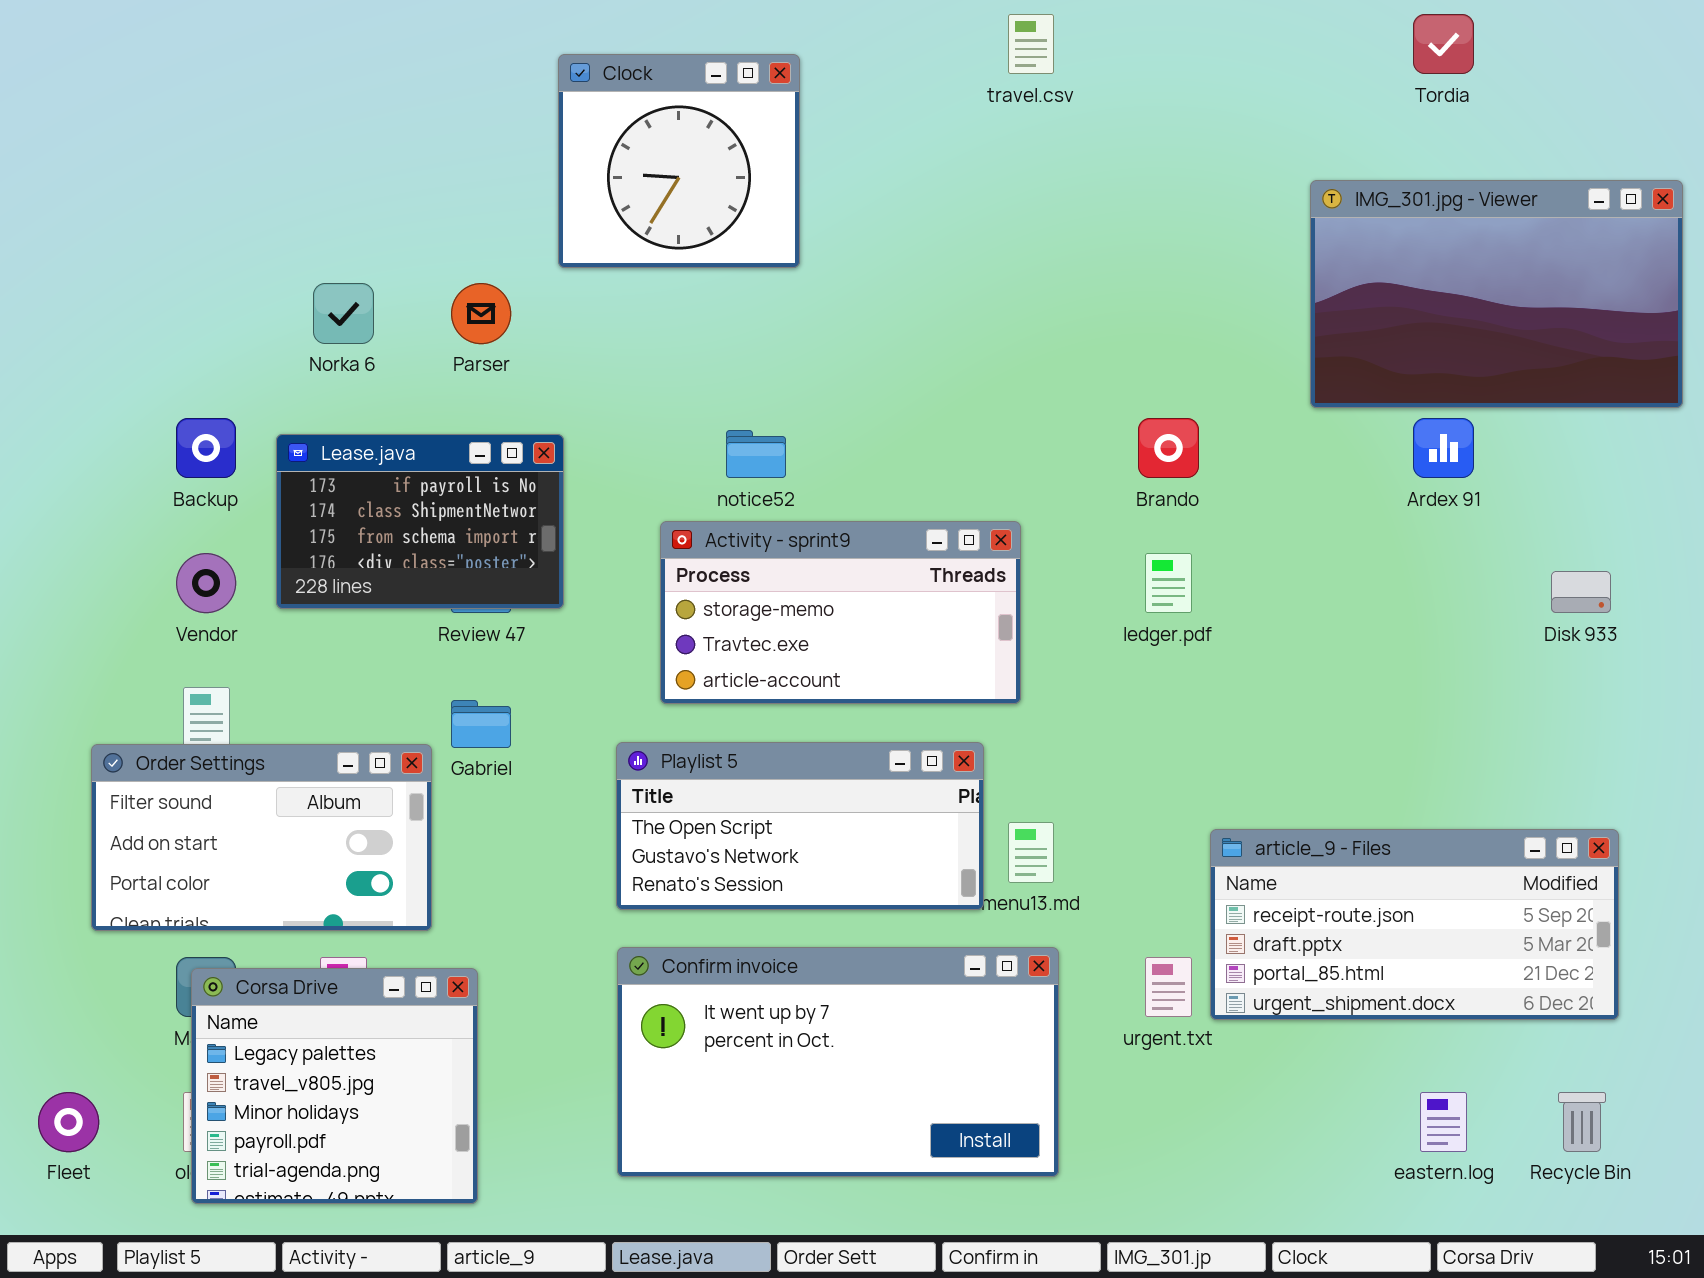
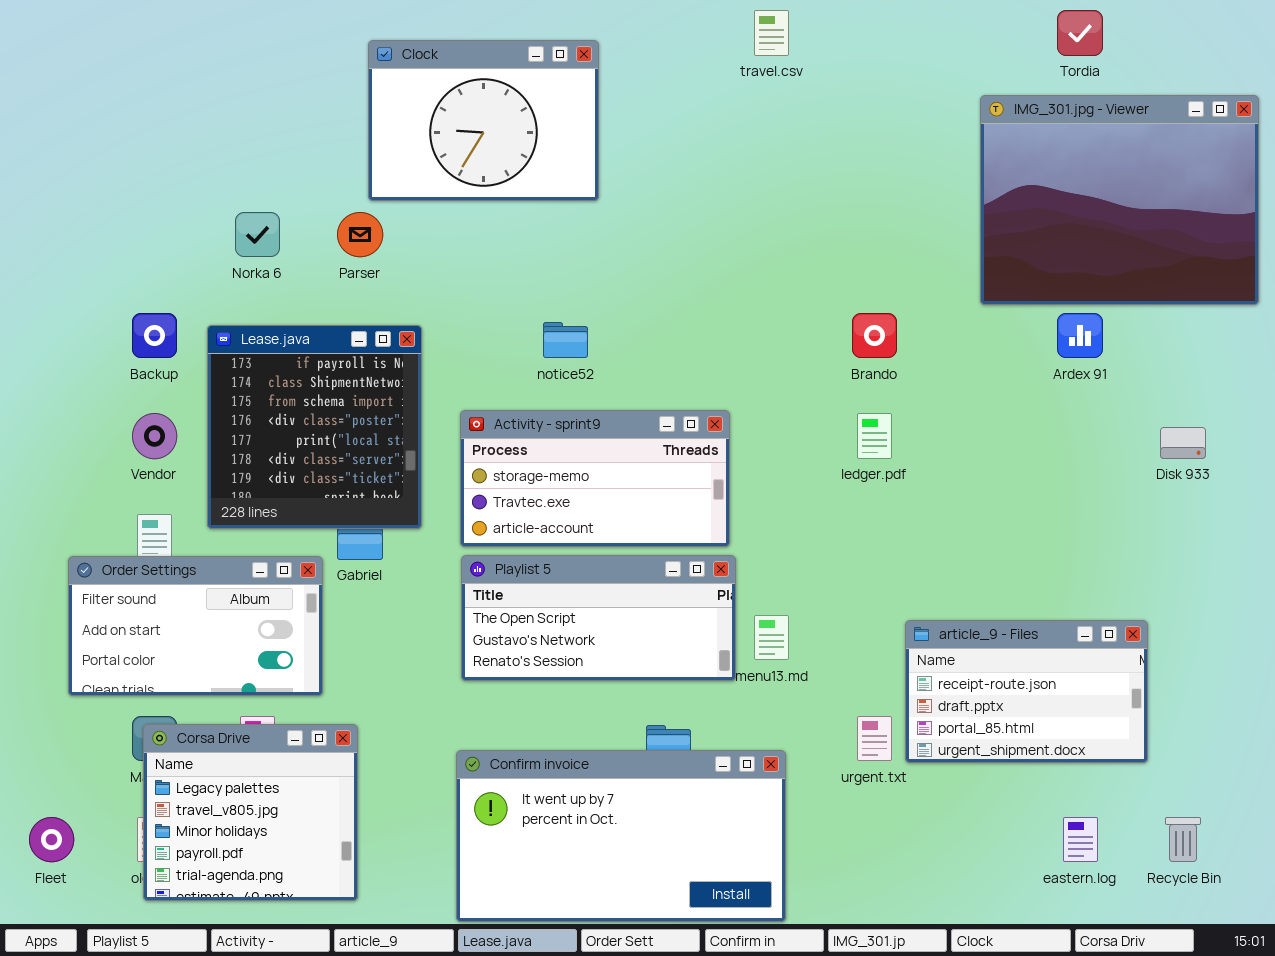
Clock: [558,54,800,268] -> [368,40,599,201], resized
IMG_301.jpg - Viewer: [1310,180,1683,408] -> [980,95,1259,305], resized
Lease.java: [276,434,564,609] -> [207,325,422,529], resized
Activity - sprint9: [660,521,1021,704] -> [460,410,730,547], moved
article_9 - Files: [1210,829,1619,1020] -> [905,620,1148,763], resized
Confirm invoice: [617,947,1059,1177] -> [456,750,786,922], moved

